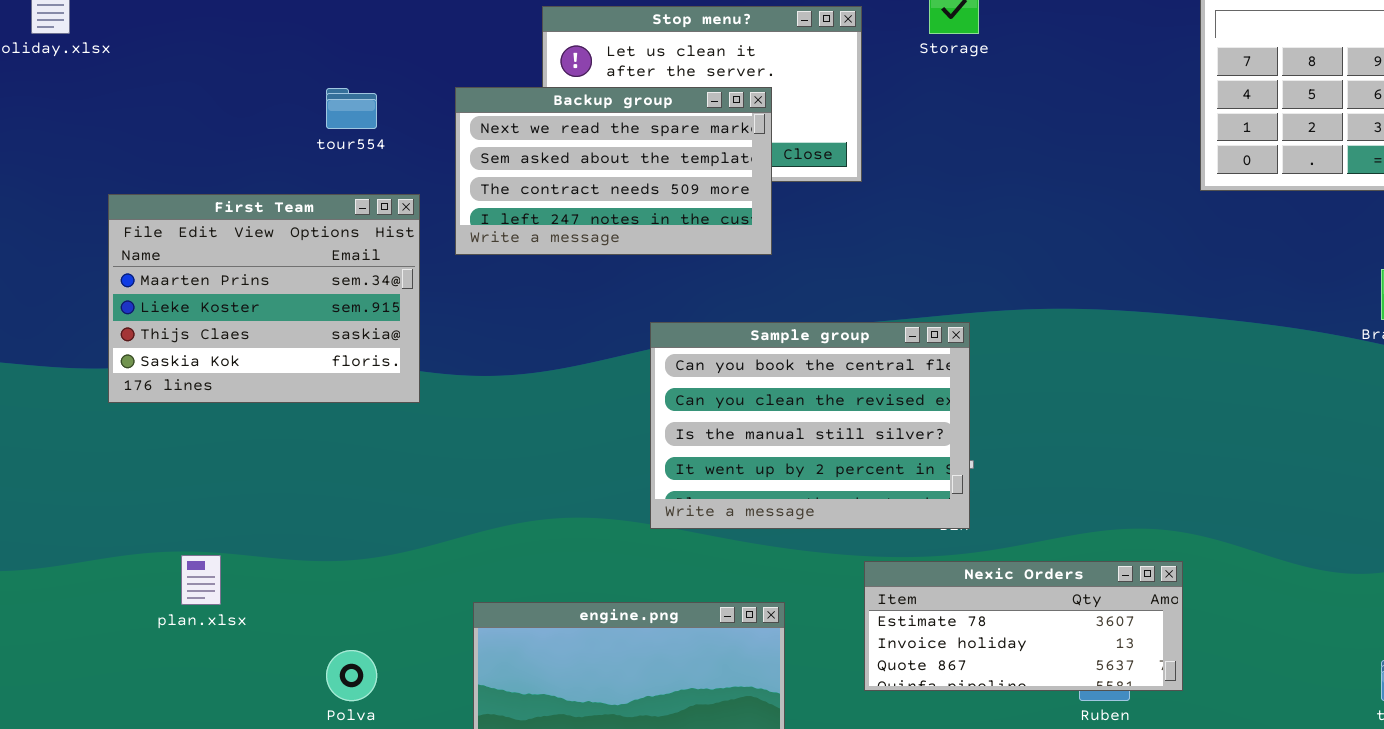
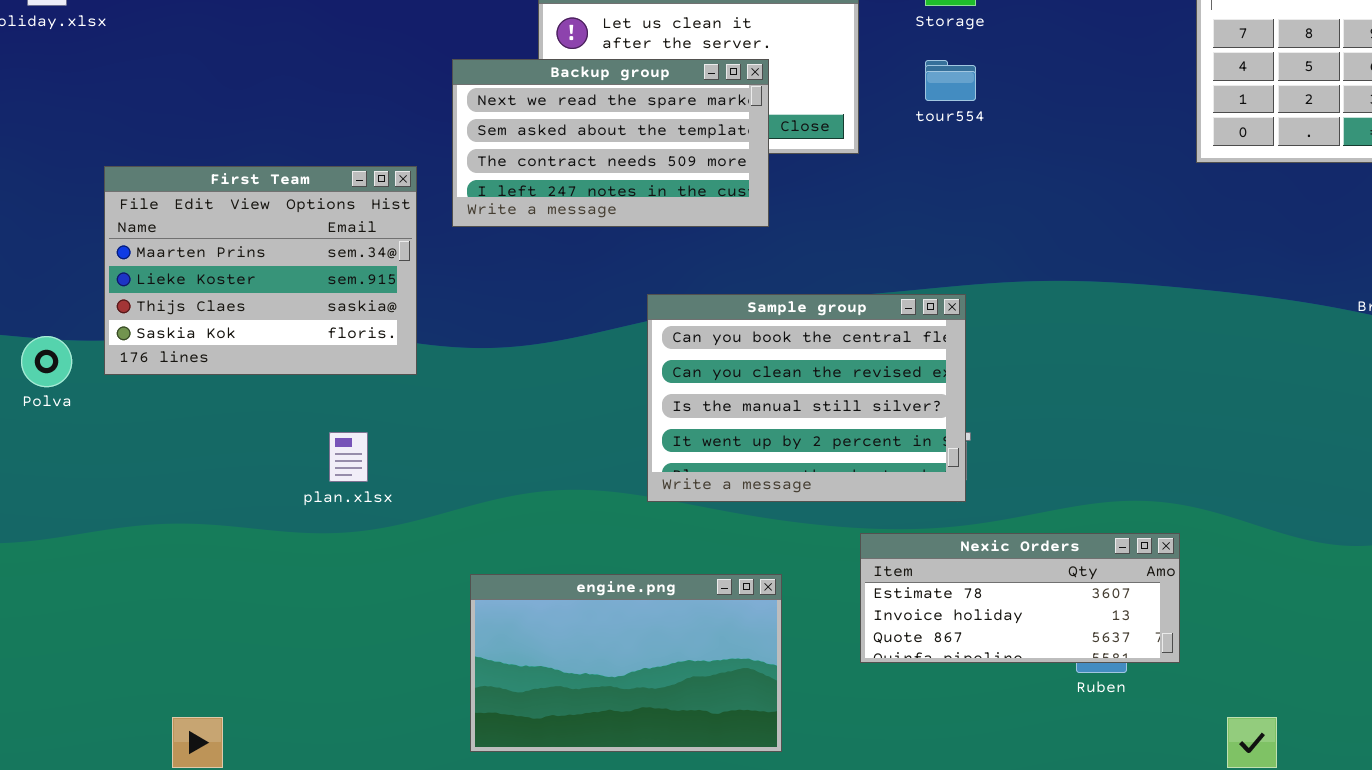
tour554: [326,88,377,129] -> [925,60,976,101], moved
plan.xlsx: [181,555,221,605] -> [329,432,368,482], moved
Polva: [326,650,377,701] -> [21,336,72,387], moved

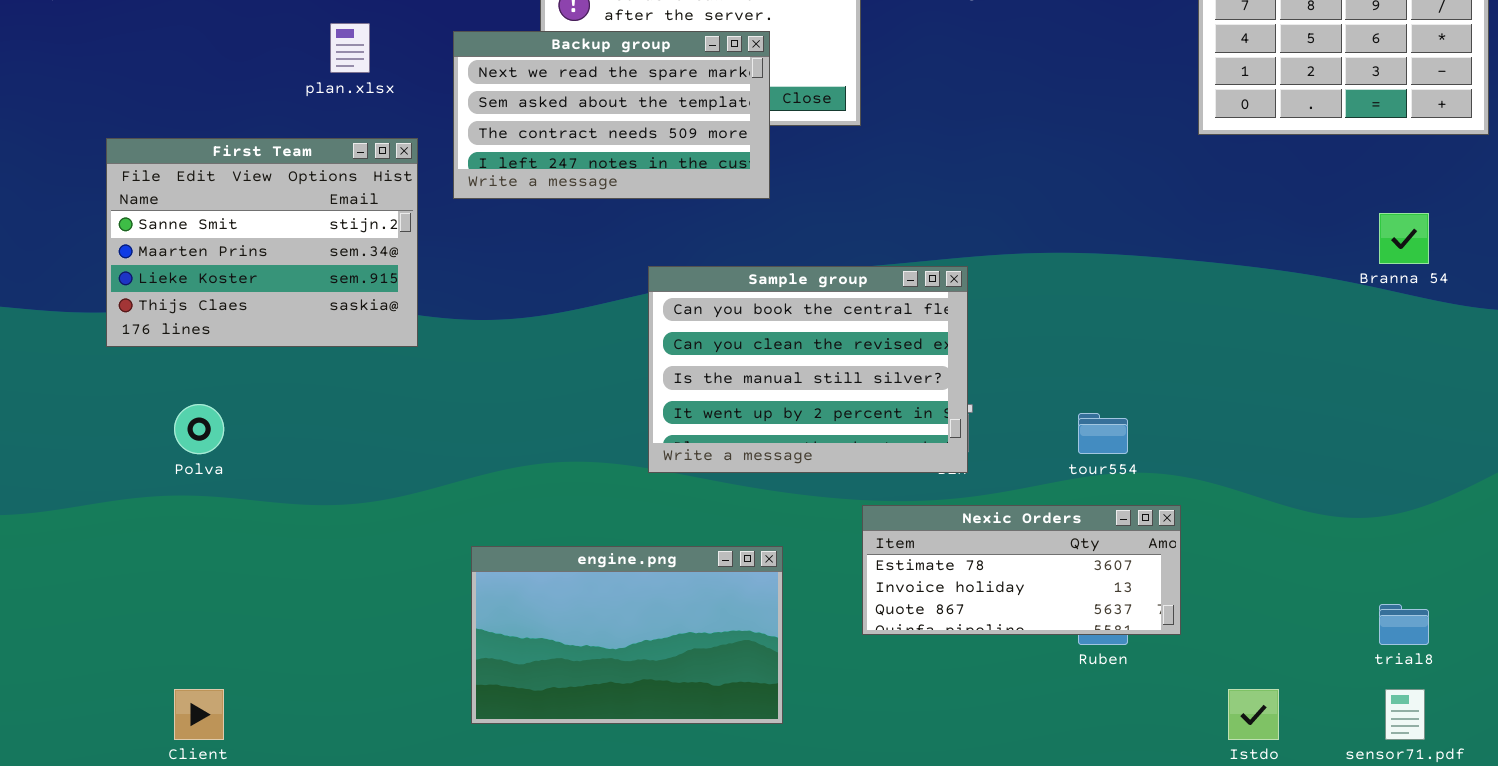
tour554: [925,60,976,101] -> [1078,413,1128,454], moved
First Team: [104,166,417,375] -> [106,138,418,347], scrolled up 1 row
Polva: [21,336,72,387] -> [174,404,224,454], moved
plan.xlsx: [329,432,368,482] -> [330,23,370,73], moved

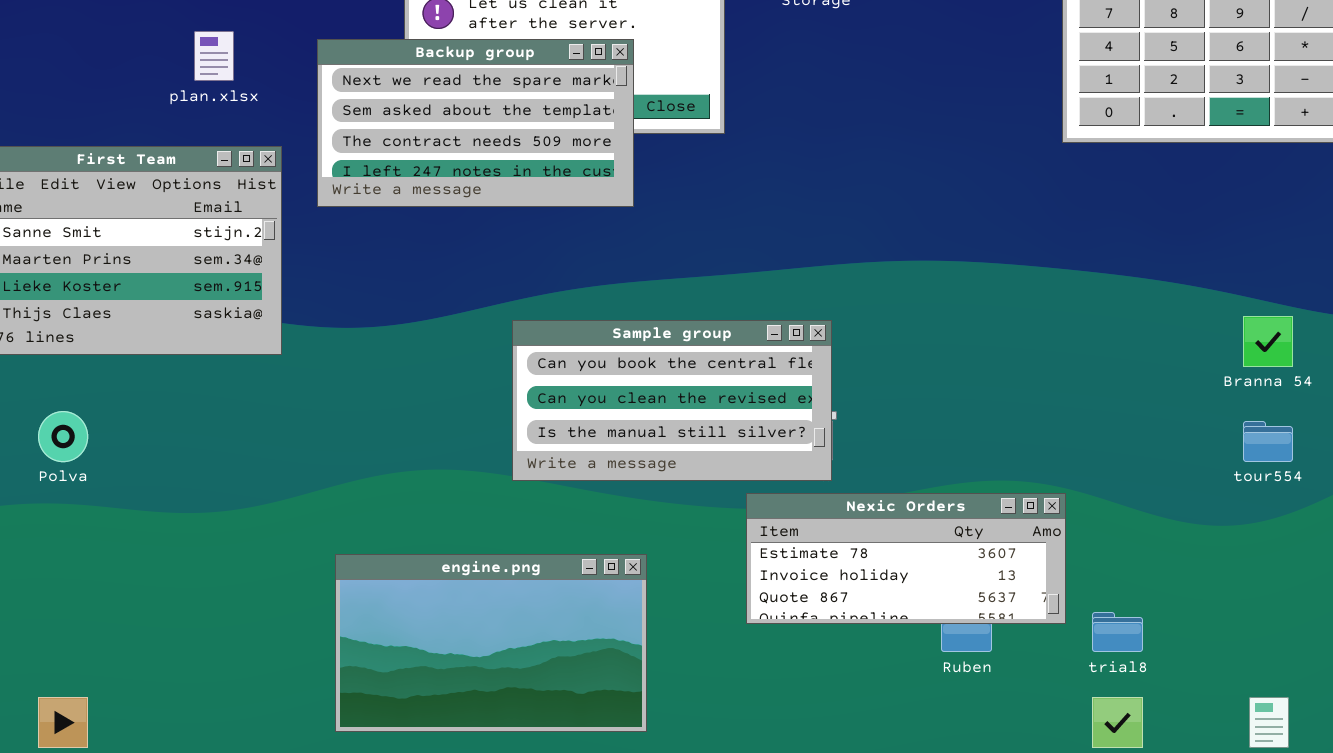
Branna 54: [1379,213,1429,264] -> [1243,316,1293,367], moved
Sample group: [648,266,968,473] -> [512,320,832,481], resized
tour554: [1078,413,1128,454] -> [1243,421,1293,462], moved
Nexic Orders: [862,505,1181,635] -> [746,493,1066,624], moved
trial8: [1379,604,1429,645] -> [1092,612,1143,652], moved

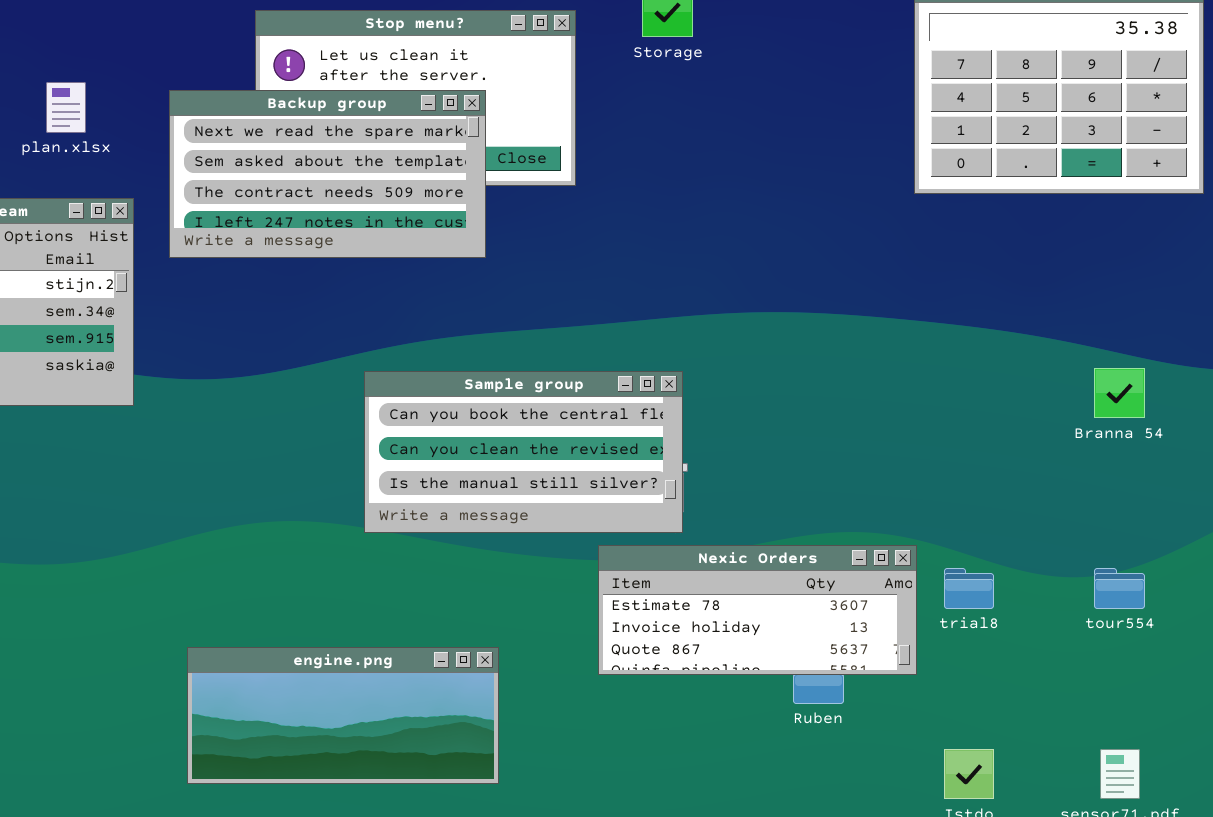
tour554: [1243,421,1293,462] -> [1094,568,1145,609], moved
engine.png: [335,554,647,732] -> [187,647,499,784], resized
trial8: [1092,612,1143,652] -> [944,568,994,609], moved

